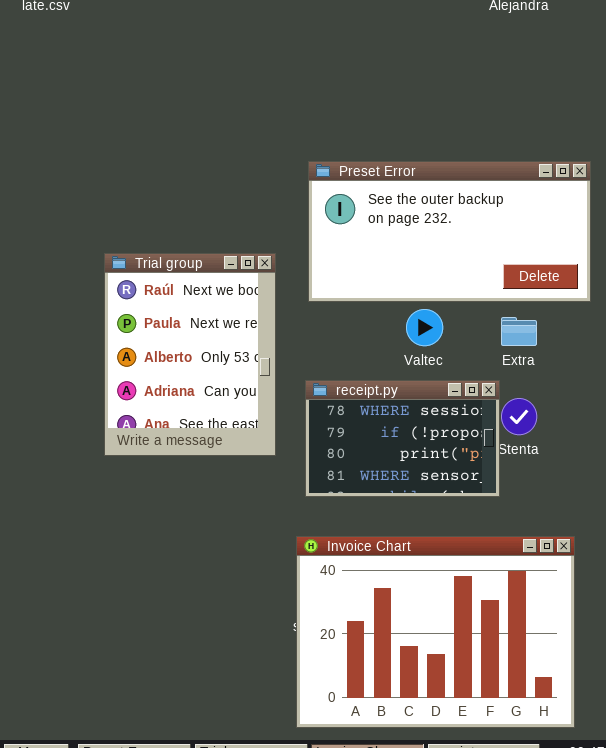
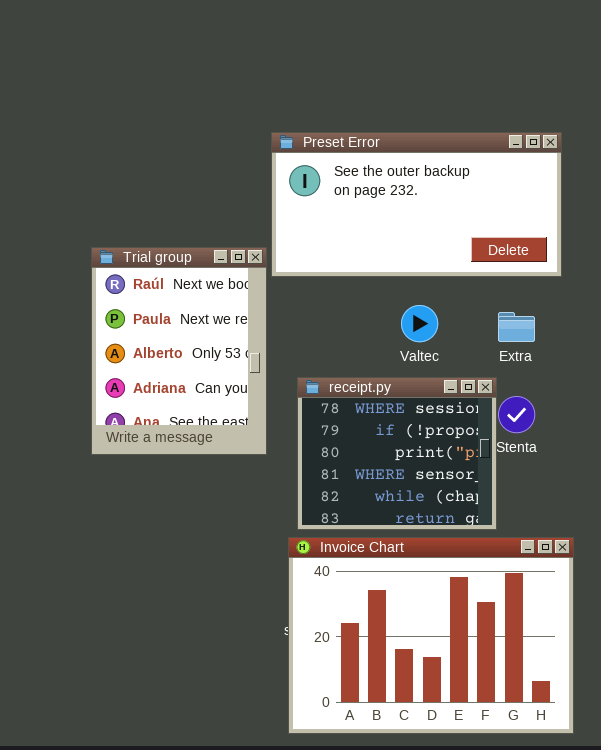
Preset Error: [308,161,591,302] -> [271,132,562,277], moved
receipt.py: [305,380,500,497] -> [297,377,497,530], resized

